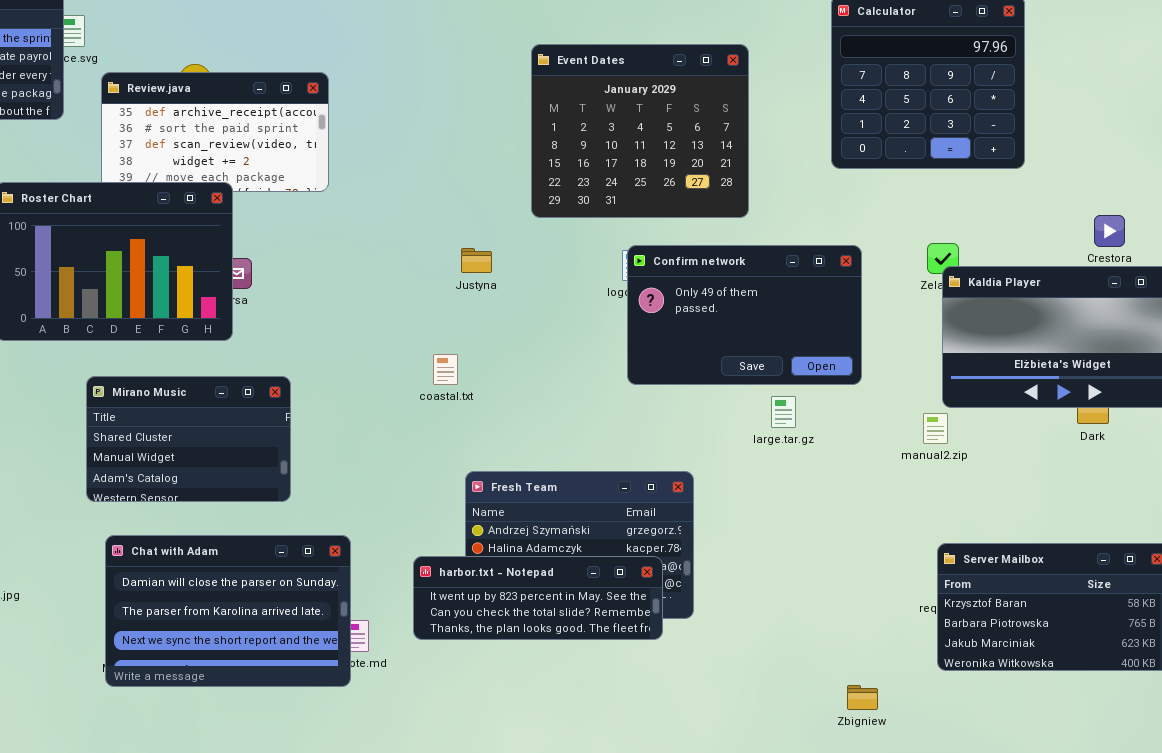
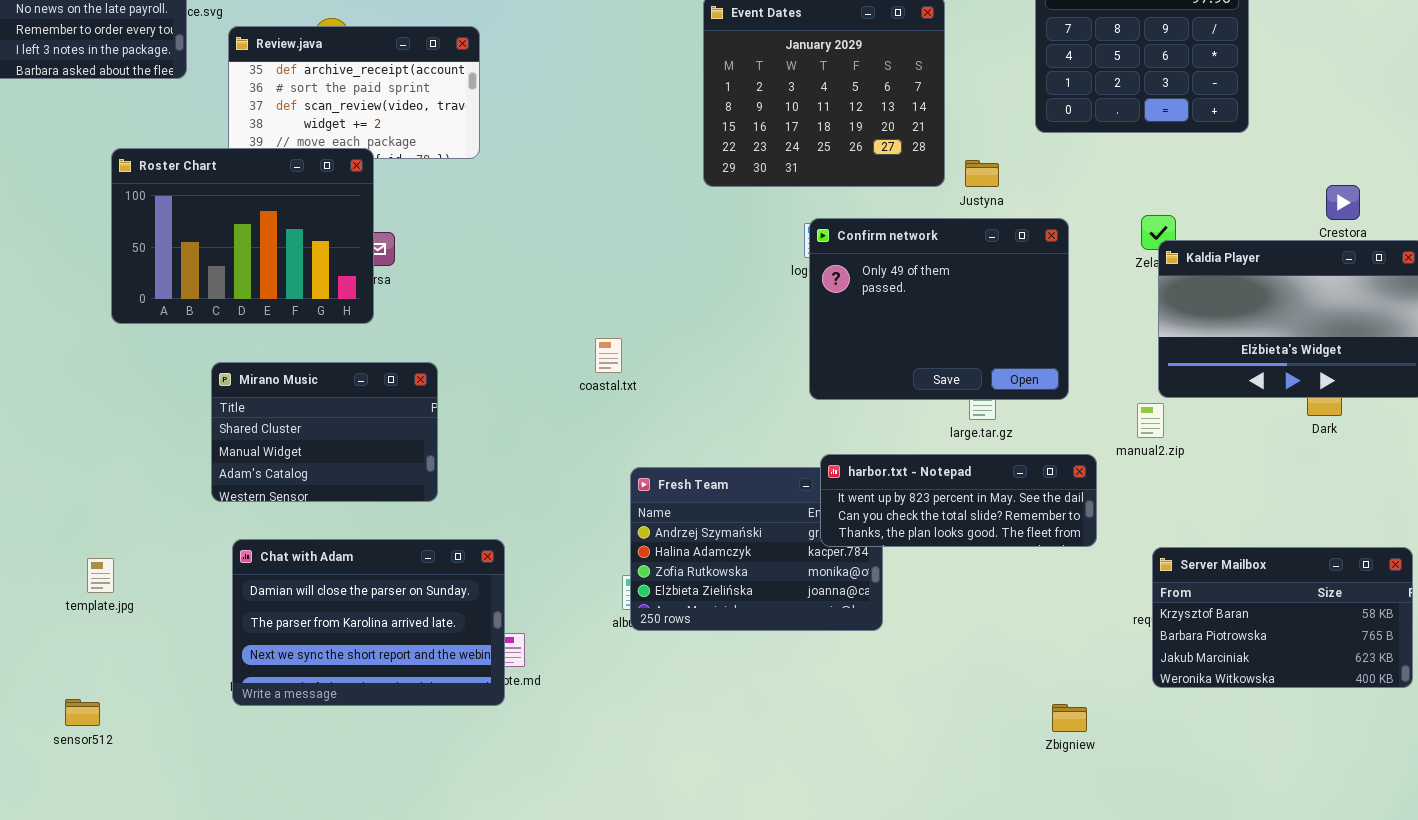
Confirm network: [627,245,862,385] -> [809,218,1069,400], resized
Justyna: [461,248,492,273] -> [965,160,999,187], moved
harbor.txt - Notepad: [413,556,663,640] -> [820,454,1097,547], moved

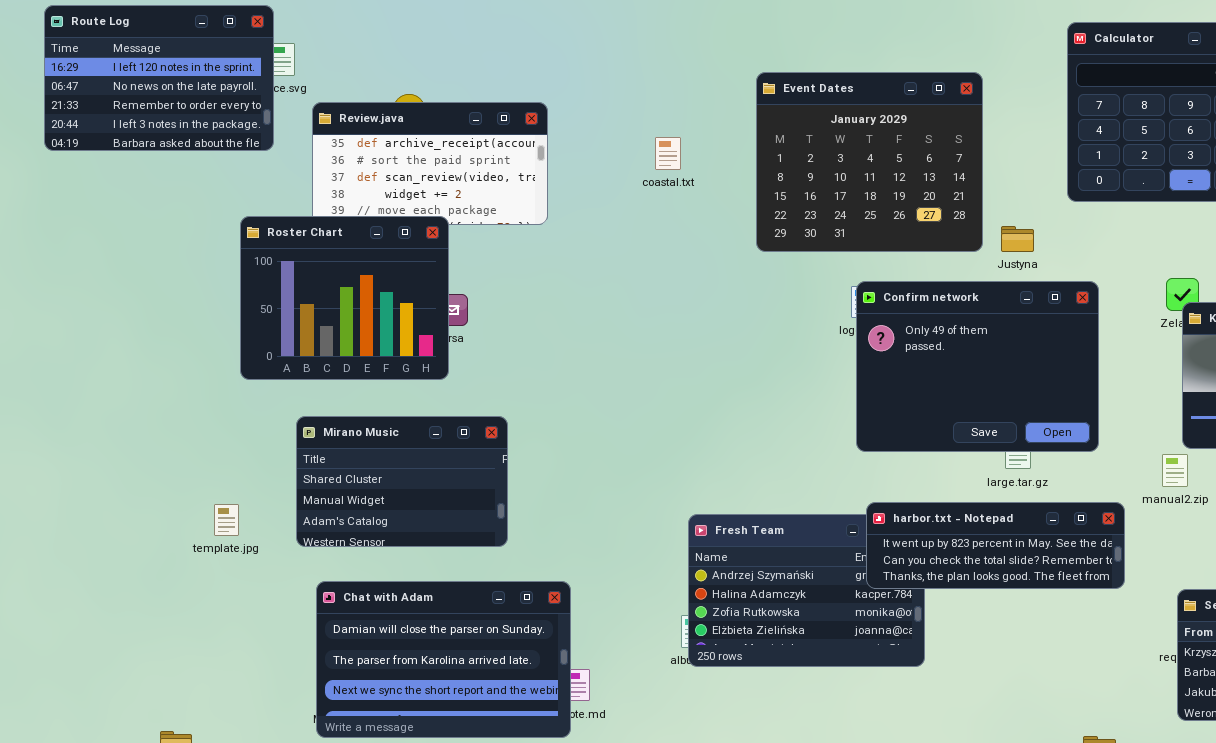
Roster Chart: [111,148,374,324] -> [240,216,449,380], resized
coastal.txt: [595,338,622,373] -> [655,137,681,170], moved
template.jpg: [87,558,114,593] -> [214,504,239,536], moved

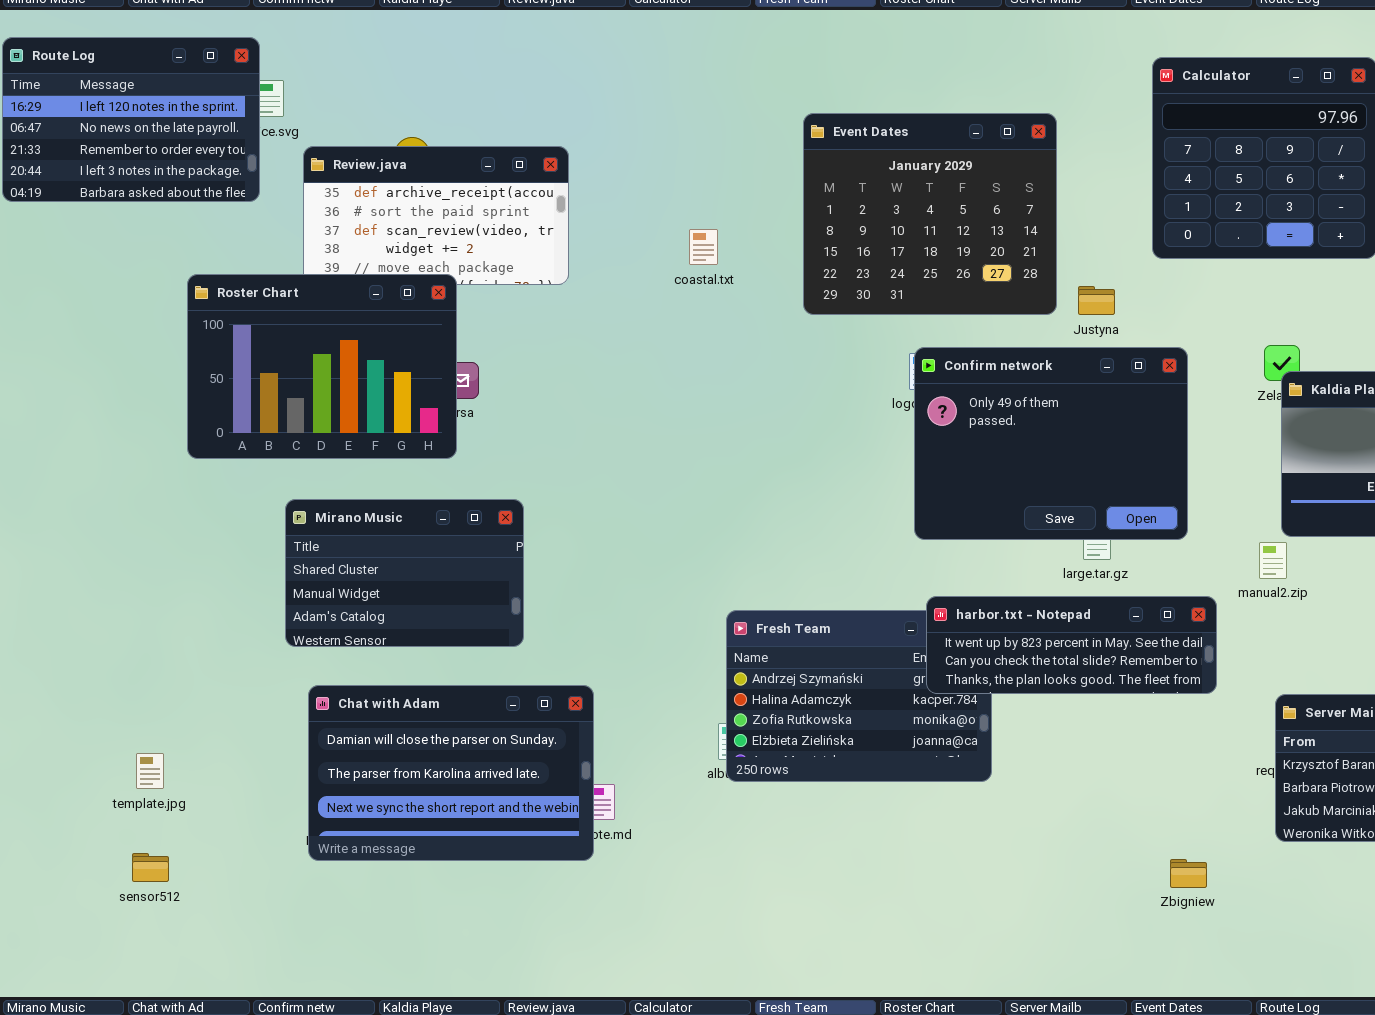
coastal.txt: [655,137,681,170] -> [689,229,718,265], moved
Roster Chart: [240,216,449,380] -> [187,274,457,459], resized
template.jpg: [214,504,239,536] -> [136,753,164,789], moved

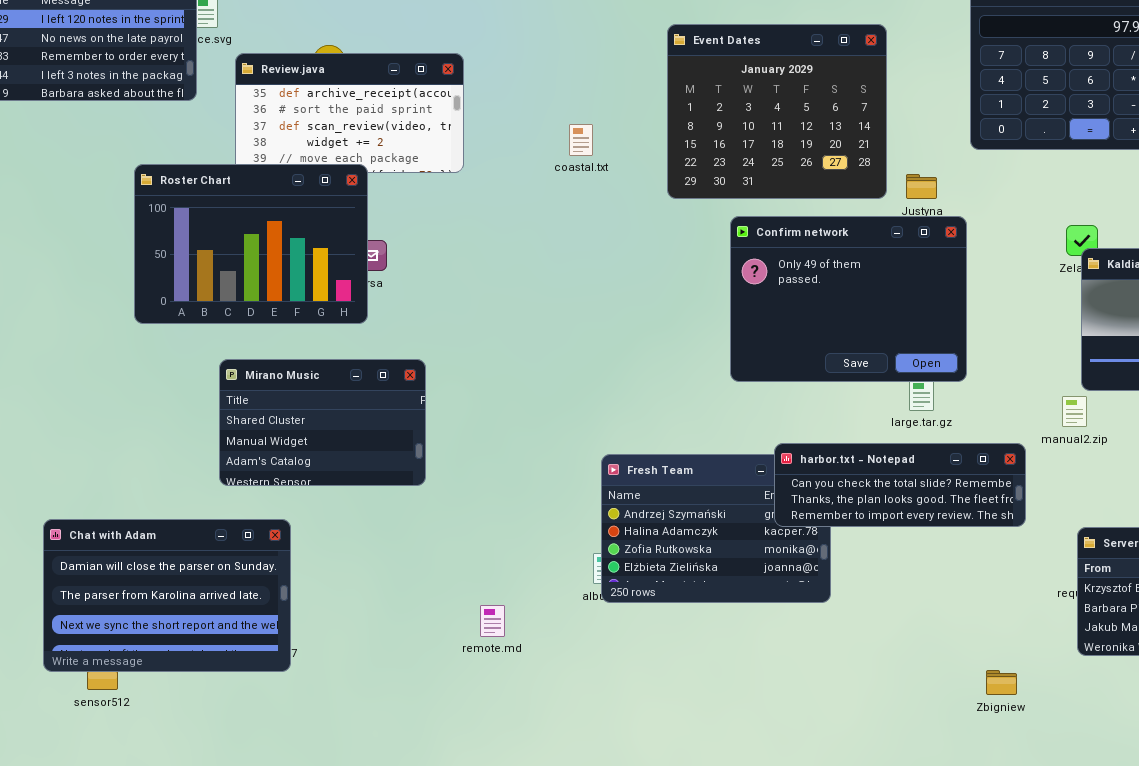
Confirm network: [914,347,1188,540] -> [730,216,967,382], moved
harbor.txt - Notepad: [926,596,1217,694] -> [774,443,1026,527], scrolled down 1 row
Chat with Adam: [308,685,594,861] -> [43,519,291,672], moved

